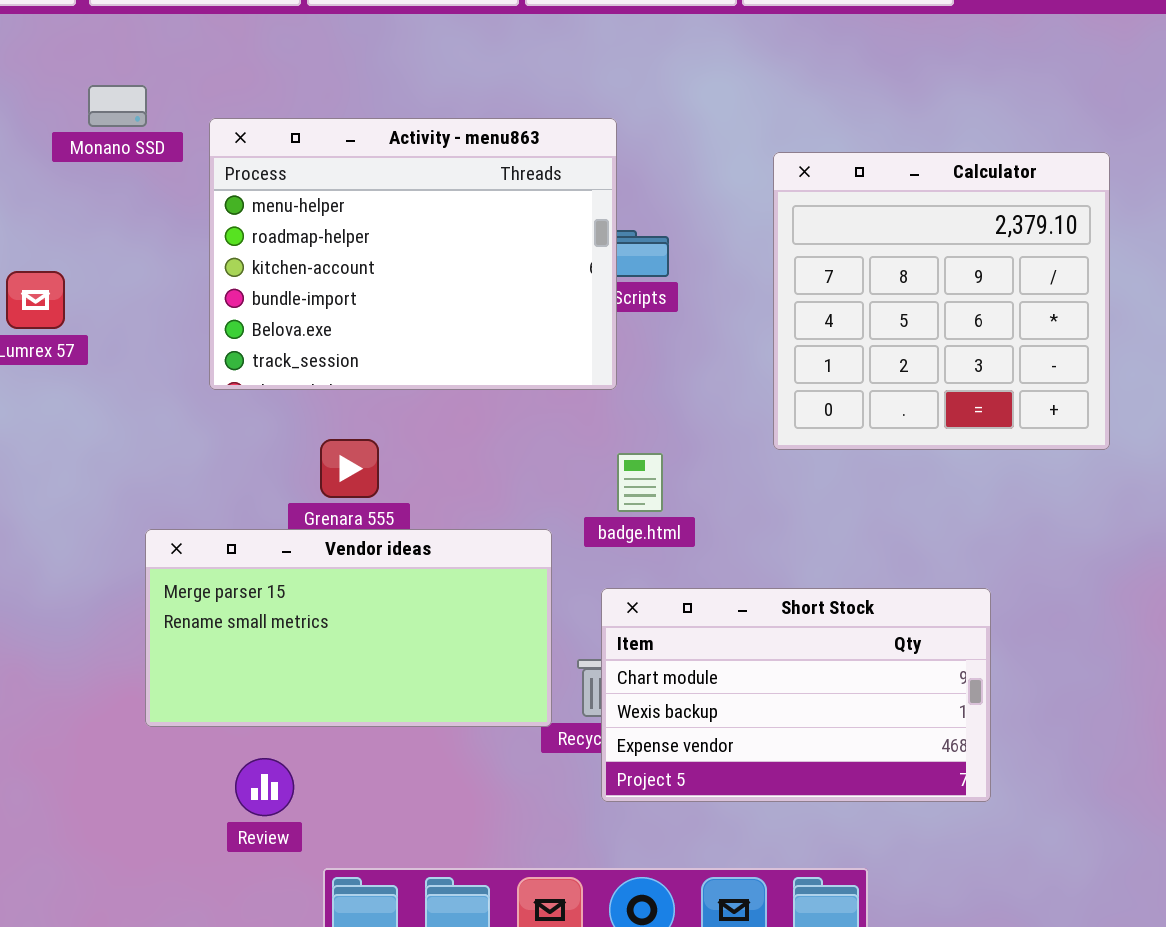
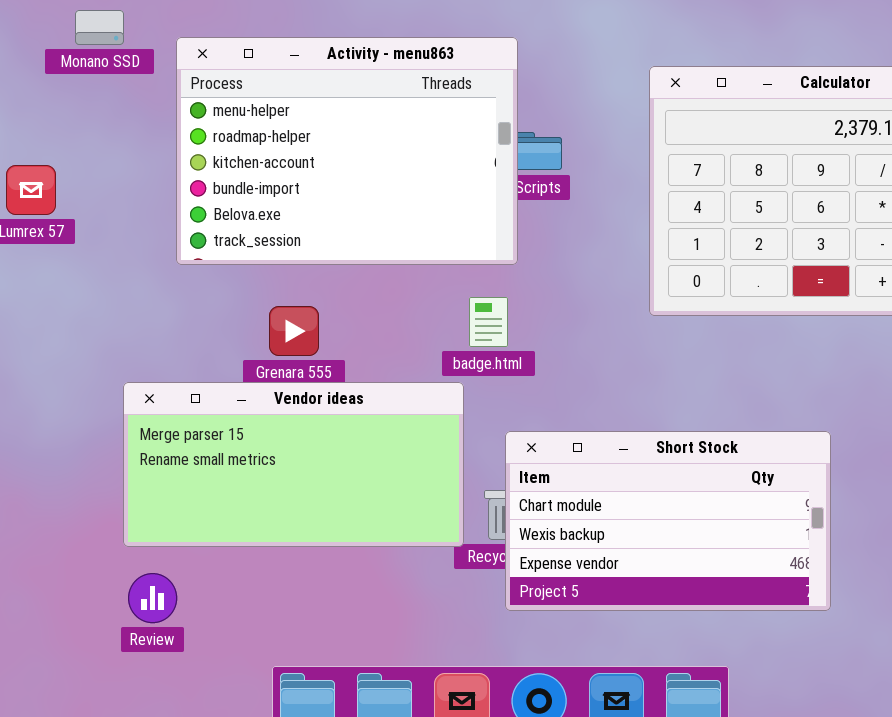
badge.html: [617,453,663,512] -> [469,297,508,347], moved
Review: [235,758,294,816] -> [128,573,177,623], moved

